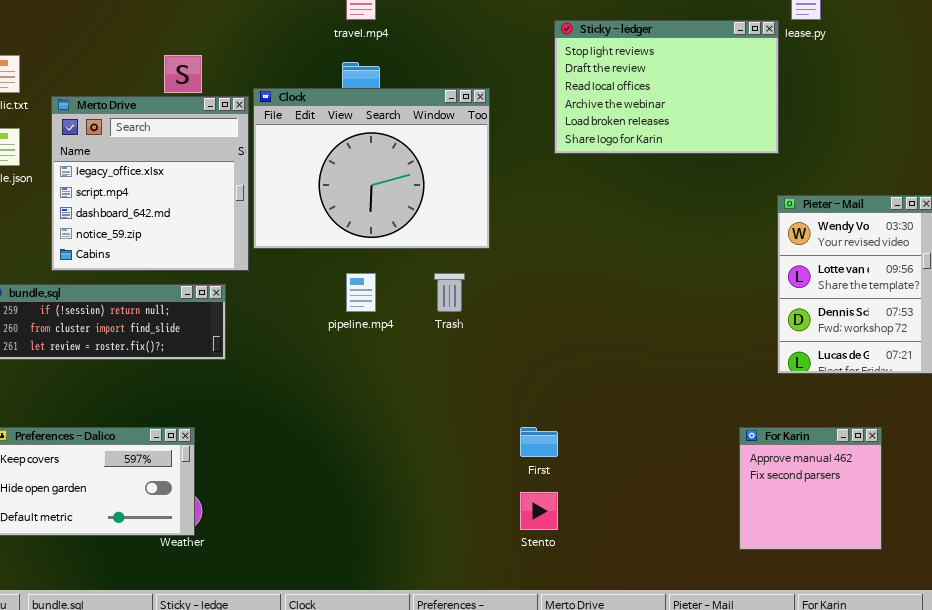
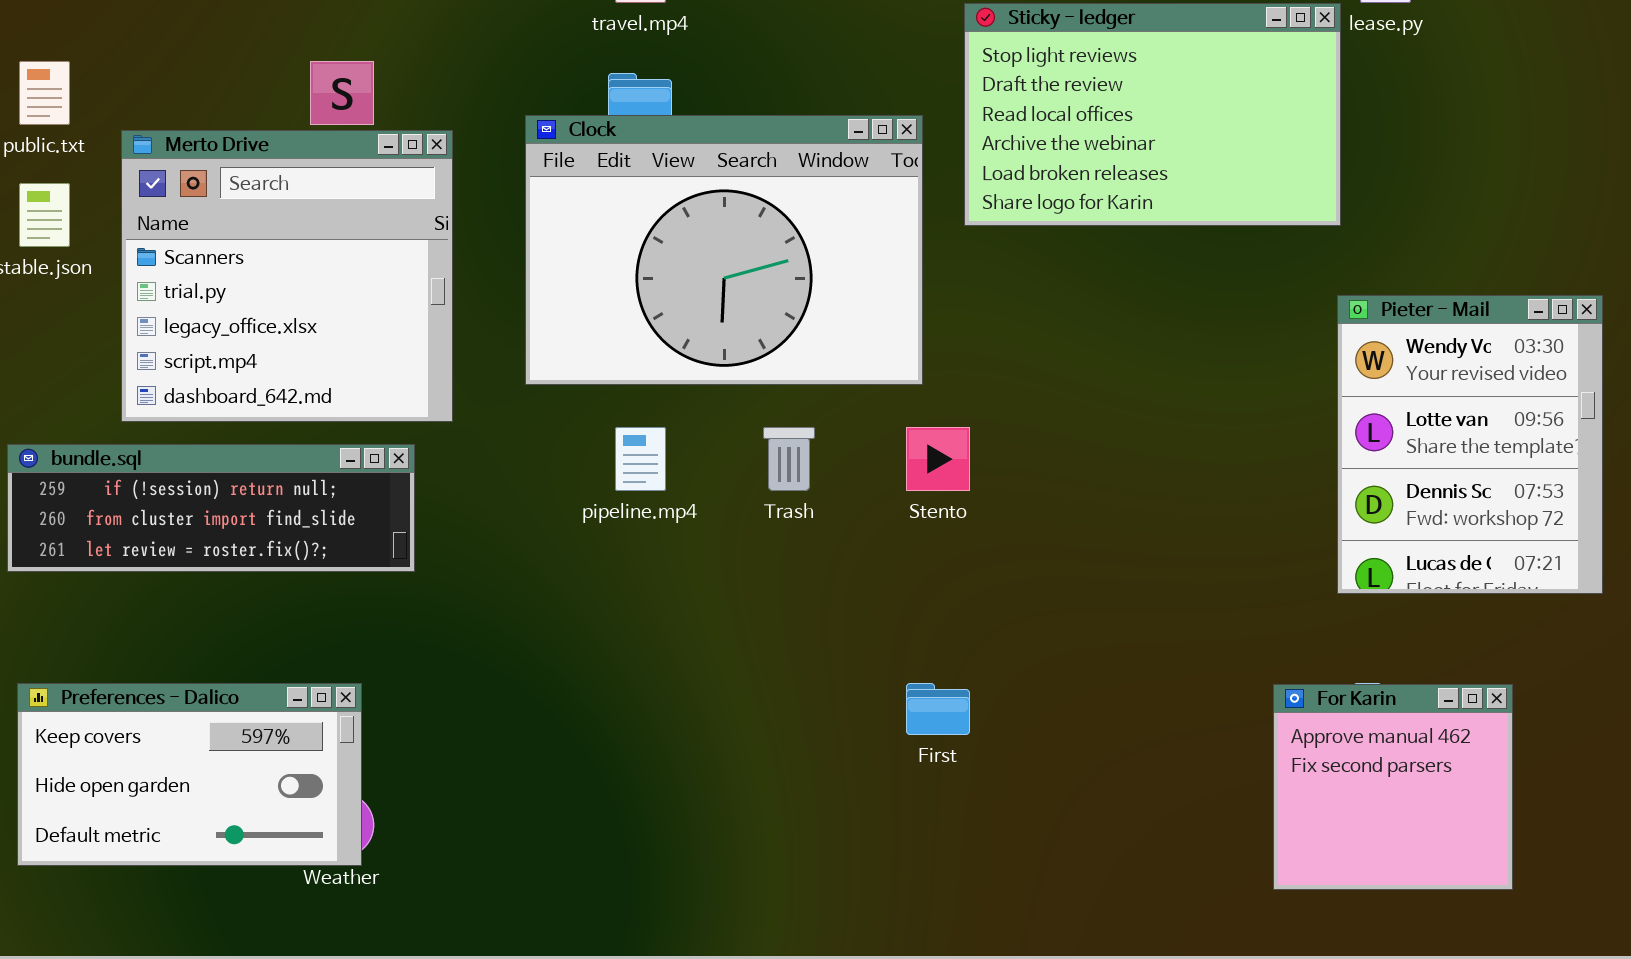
Clock: [253,88,490,249] -> [525,115,923,385], moved
Merto Drive: [51,96,249,271] -> [121,130,453,422], scrolled up 2 rows
Stento: [520,492,558,530] -> [906,427,970,491], moved

